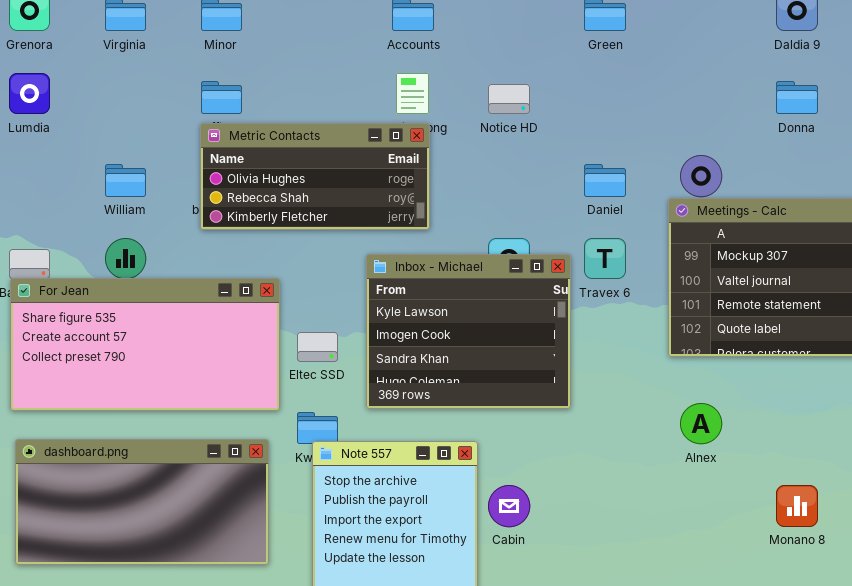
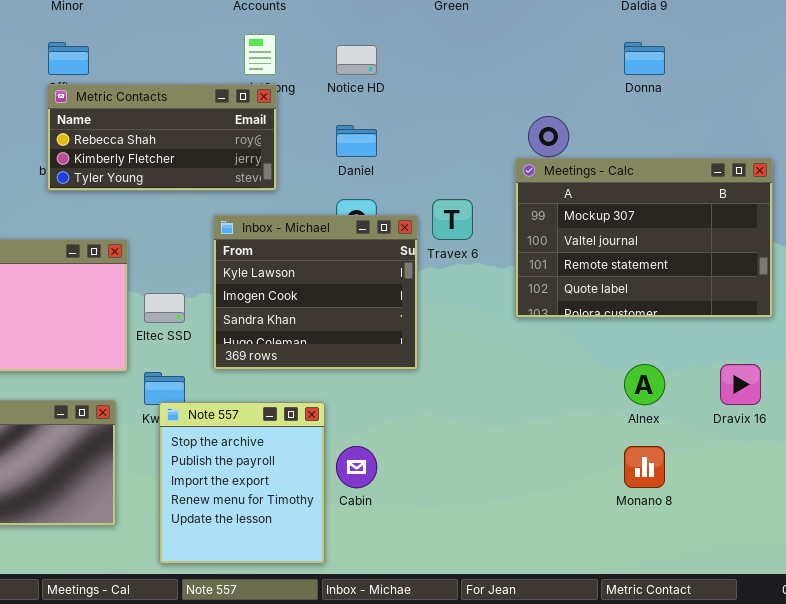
Metric Contacts: [200,123,430,230] -> [47,84,277,191], scrolled down 1 row
Daniel: [584,164,626,197] -> [336,125,377,157], moved
Alnex: [680,403,722,444] -> [624,364,665,405], moved

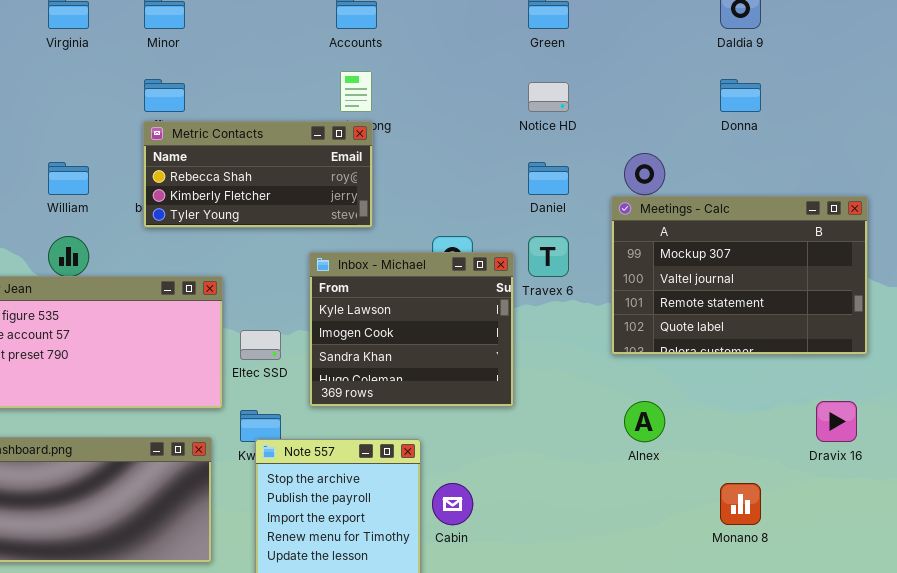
Notice HD: [336,45,377,75] -> [528,82,569,112], moved
Daniel: [336,125,377,157] -> [528,162,569,195], moved
Alnex: [624,364,665,405] -> [624,401,665,442], moved

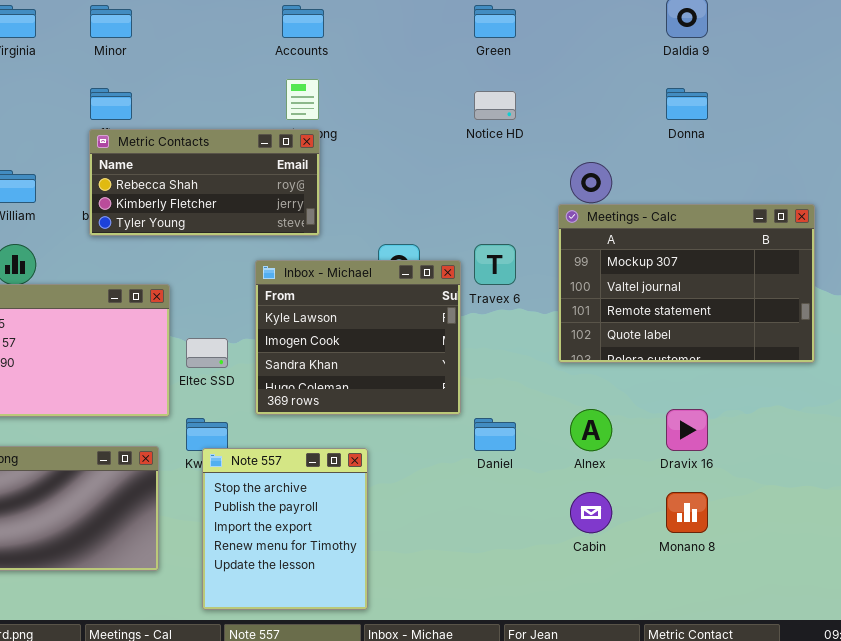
Daniel: [528,162,569,195] -> [474,418,516,451], moved
Dravix 16: [816,401,857,442] -> [666,409,708,451], moved
Cabin: [432,483,473,525] -> [570,492,612,533], moved

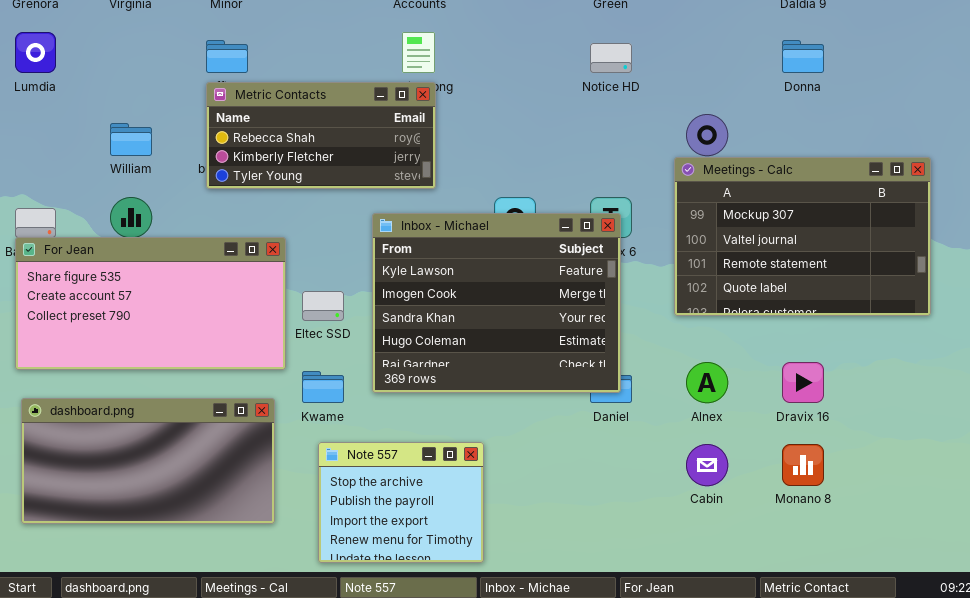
Inbox - Michael: [255,260,461,415] -> [372,213,621,393], resized
Note 557: [202,448,368,610] -> [318,442,484,563], resized

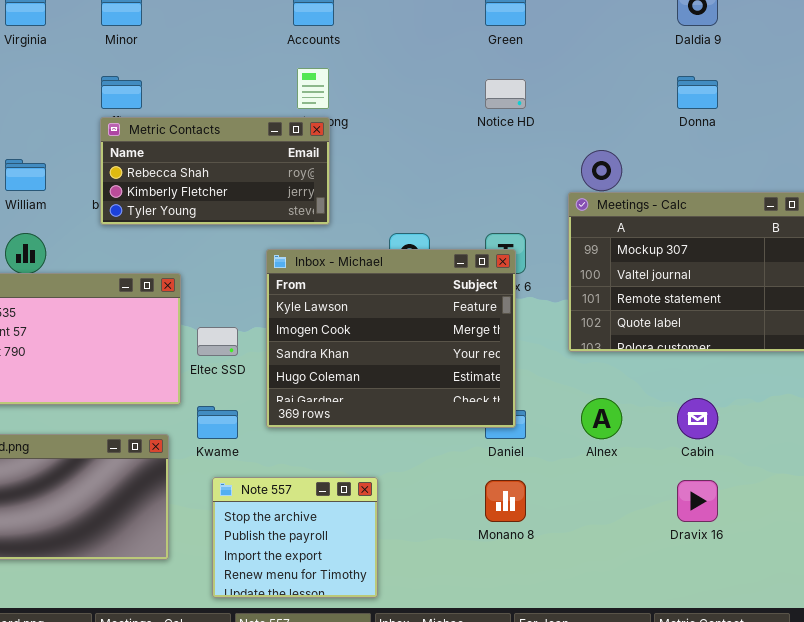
Dravix 16: [782,362,824,403] -> [677,480,718,522], moved
Cabin: [686,444,728,486] -> [677,398,718,439], moved
Monano 8: [782,444,824,486] -> [485,480,526,522], moved

